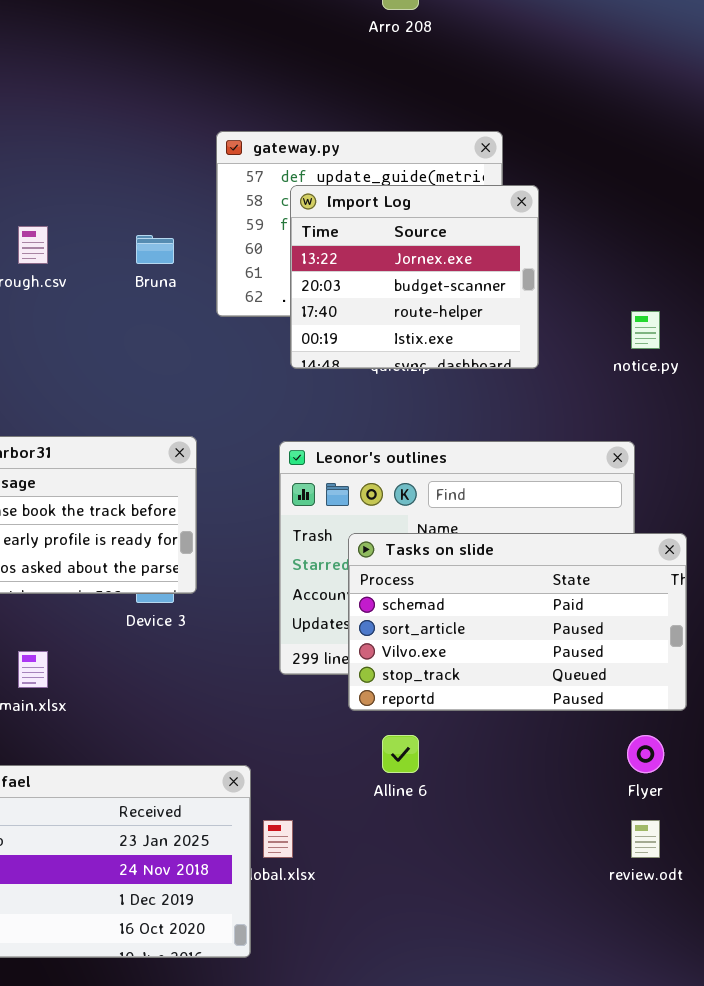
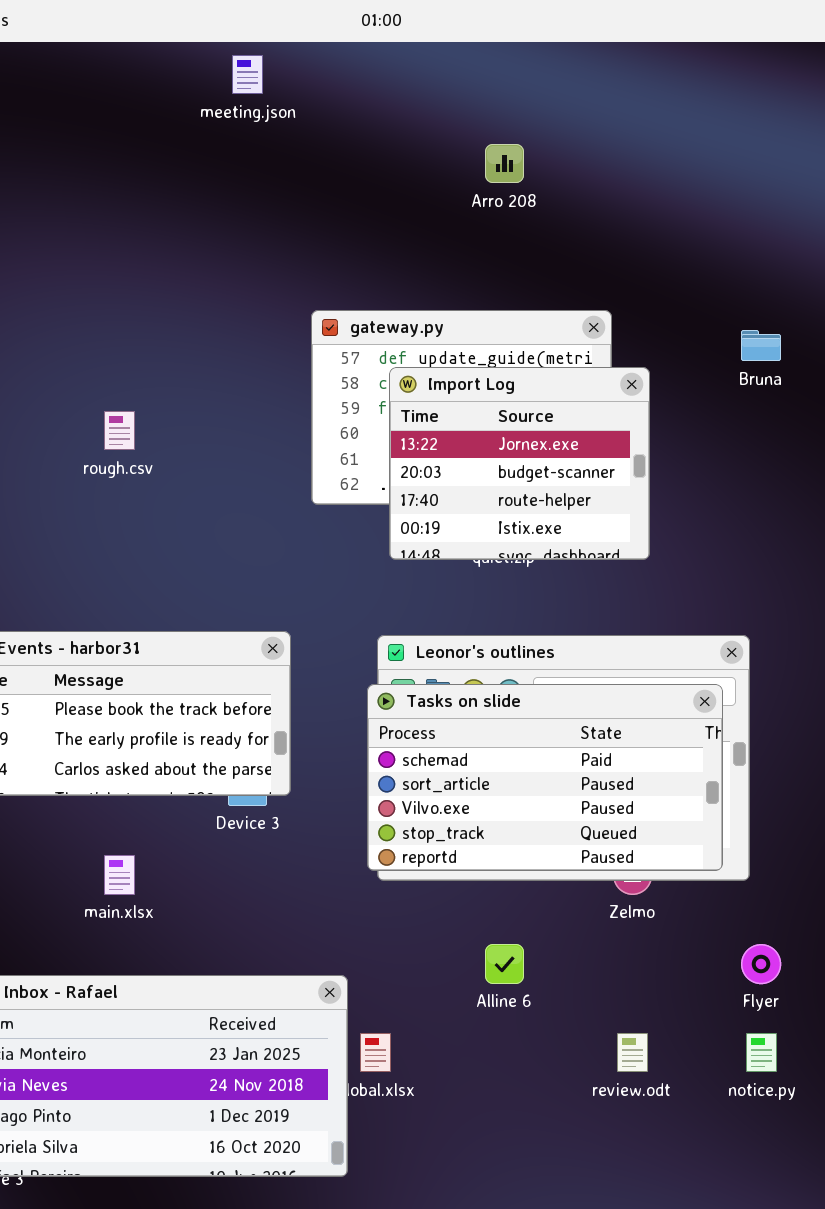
Bruna: [136,235,174,264] -> [741,330,781,361], moved
notice.py: [631,311,660,349] -> [746,1033,777,1072], moved
Tasks on slide: [348,533,687,711] -> [367,684,723,871], moved
review.odt: [631,820,660,858] -> [617,1033,648,1072], moved

